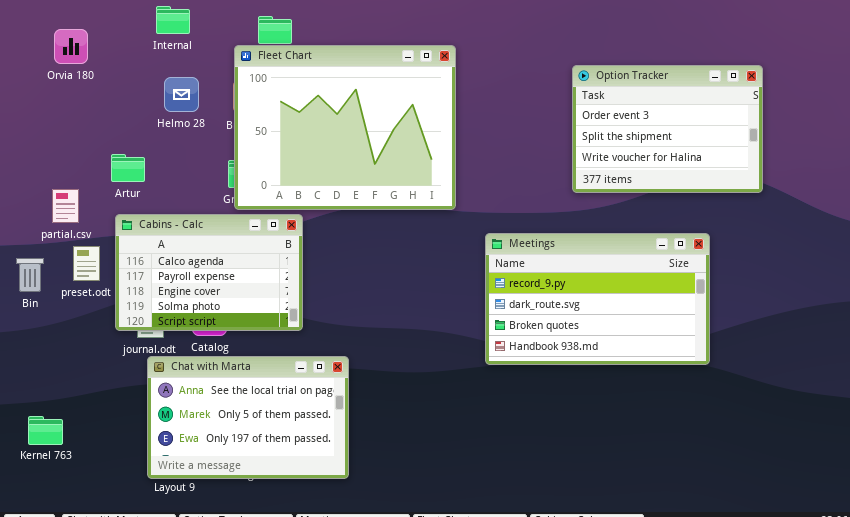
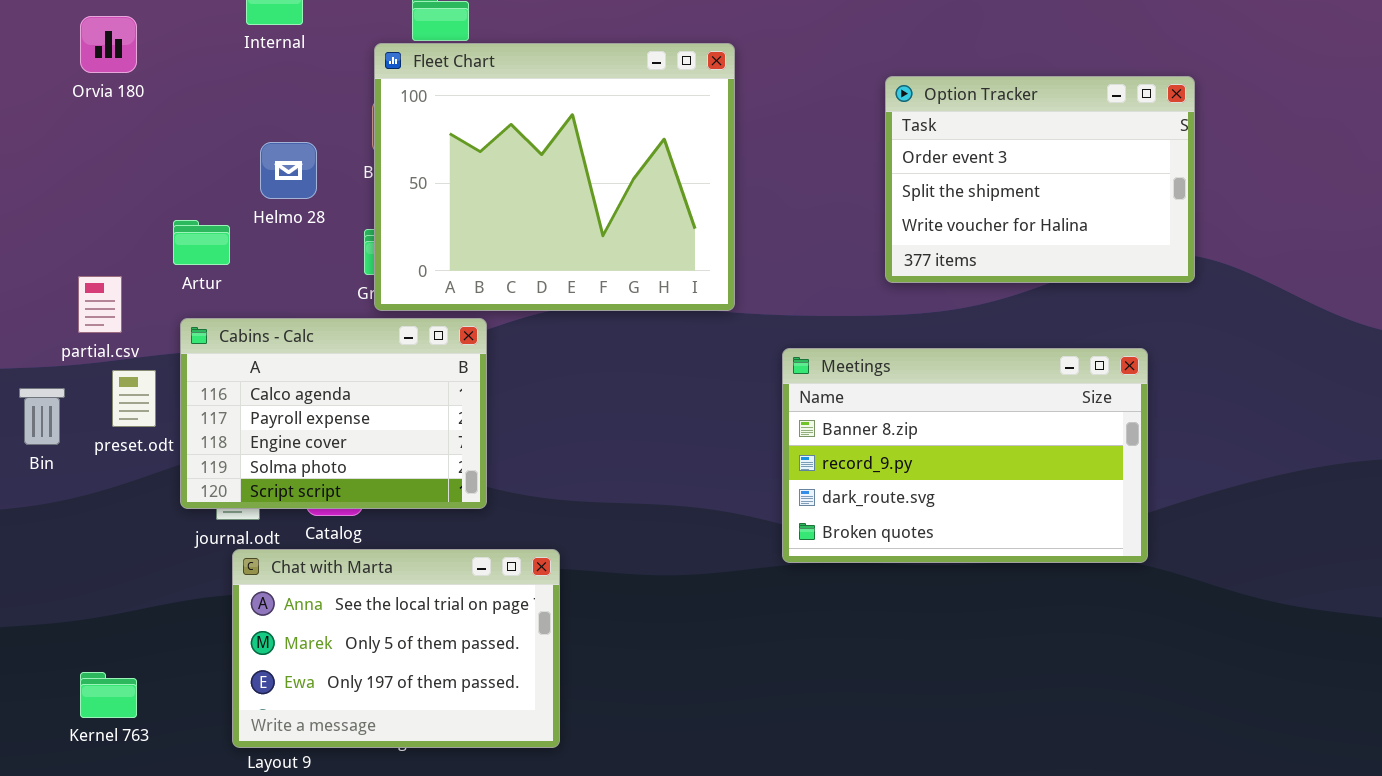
Option Tracker: [572,65,763,193] -> [885,76,1195,283], moved
Helmo 28: [164,77,199,112] -> [260,142,317,199], moved
Meetings: [485,233,710,365] -> [782,348,1148,563], scrolled up 1 row
Kernel 763: [28,416,63,445] -> [80,672,137,718], moved

